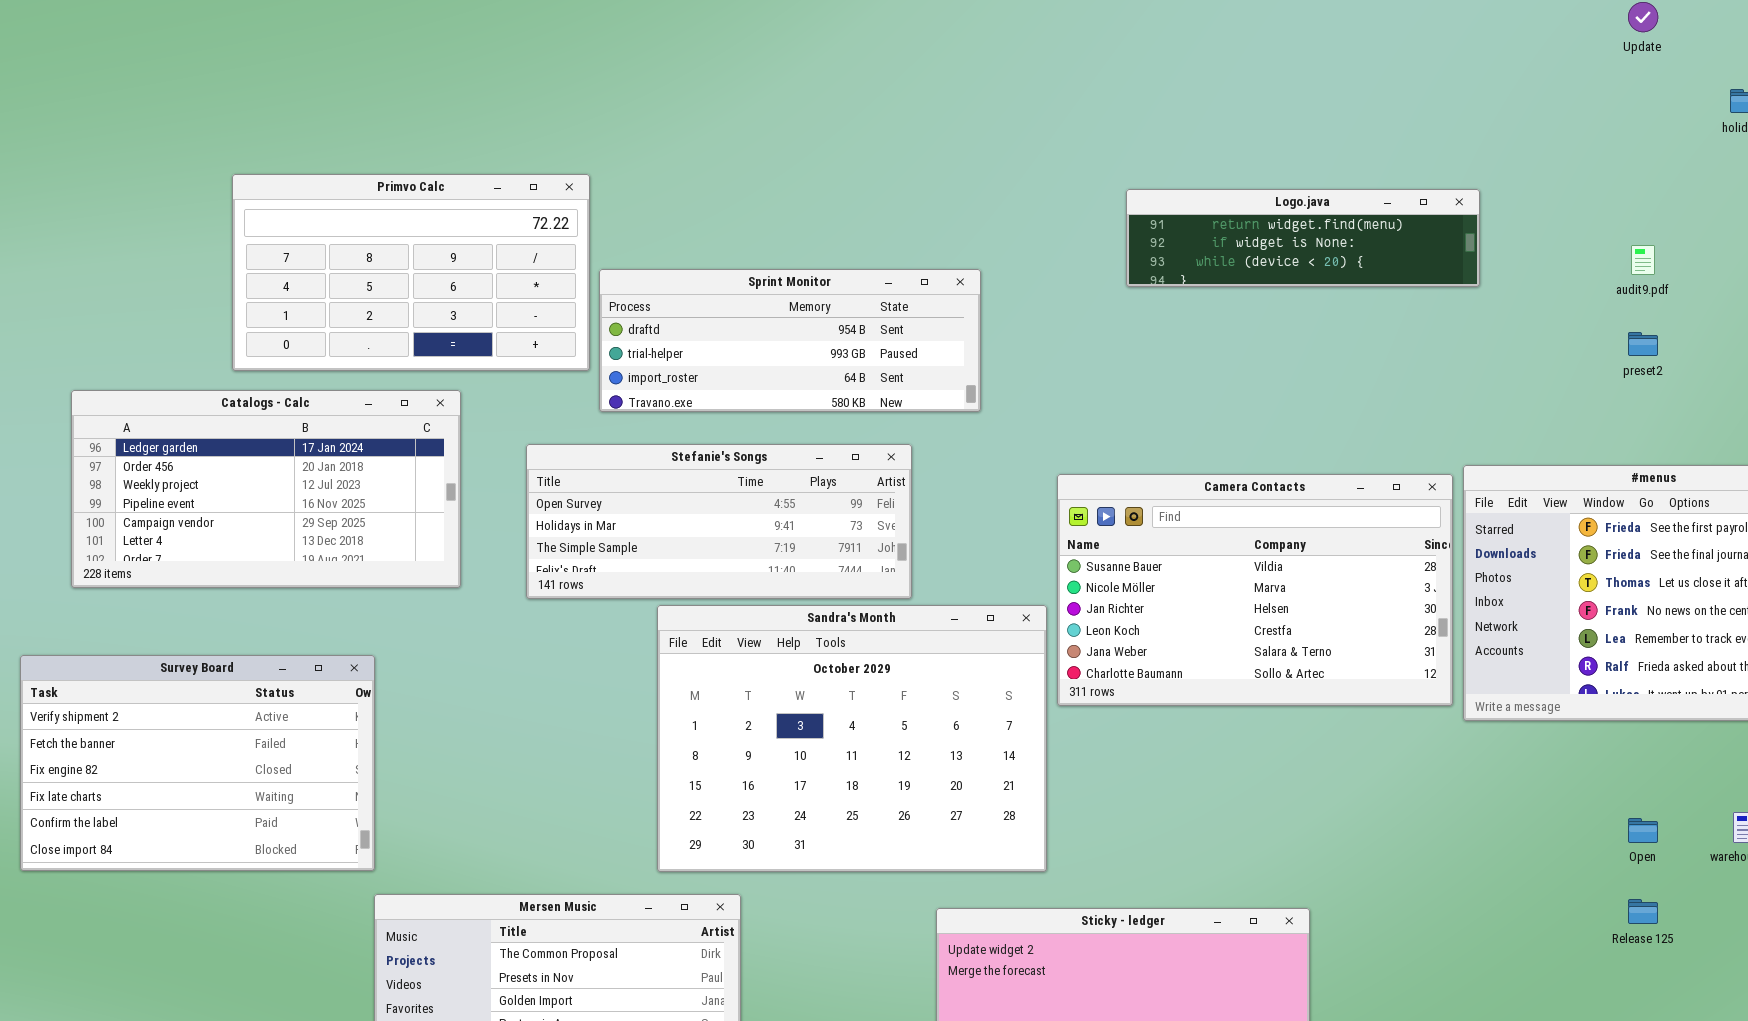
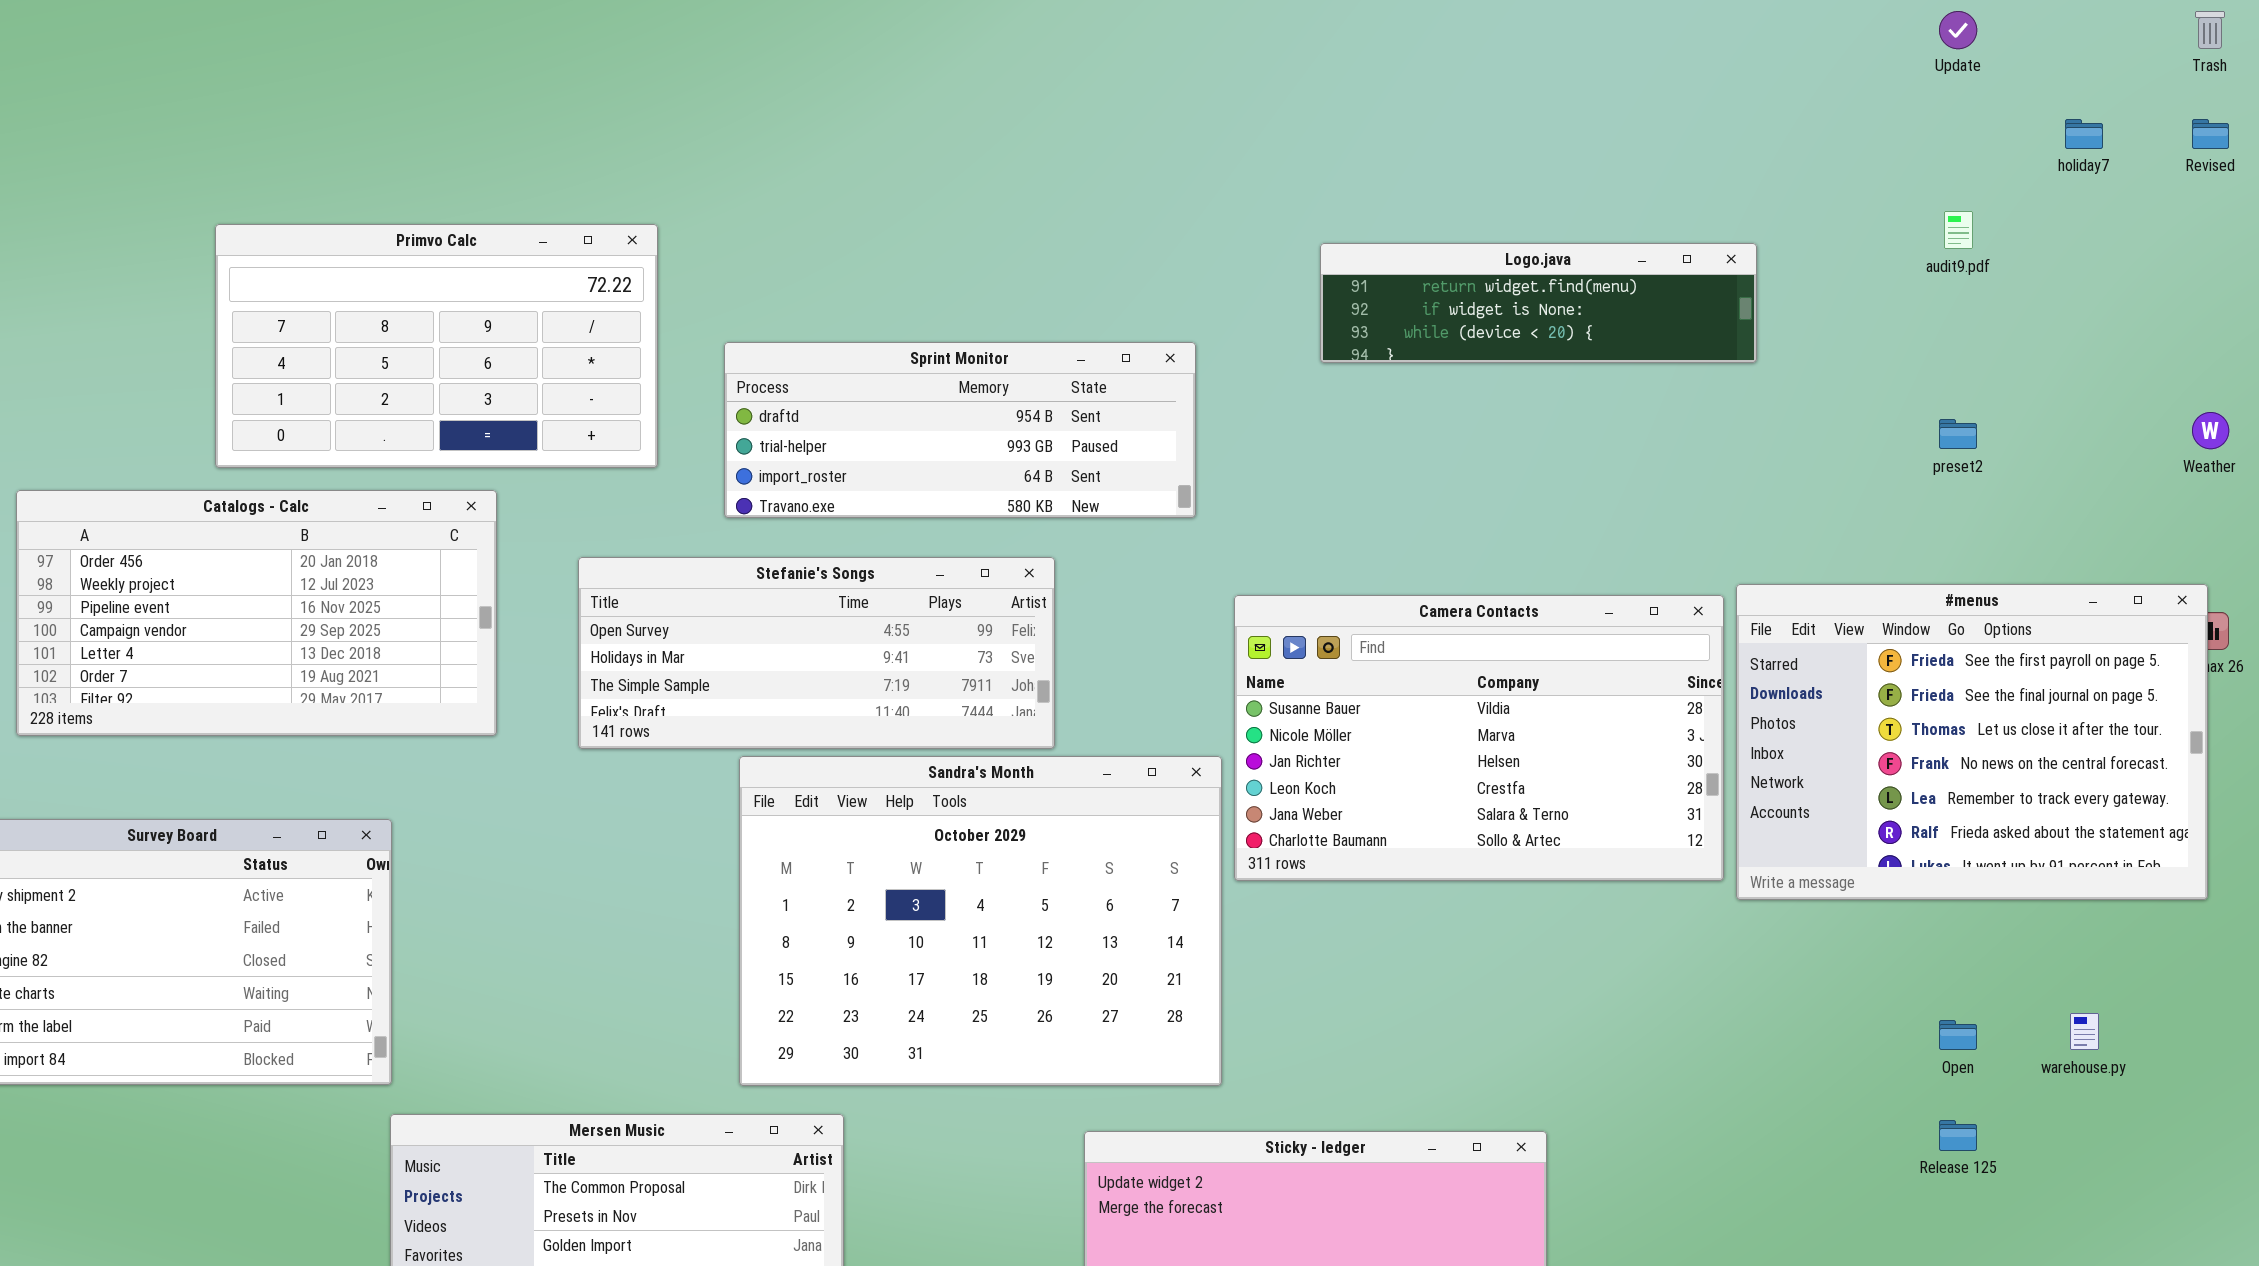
audit9.pdf: [1631,245,1655,275] -> [1944,211,1973,249], moved
Sprint Monitor: [599,269,981,412] -> [724,342,1196,518], moved
Catalogs - Calc: [71,390,461,588] -> [16,490,497,736], scrolled down 1 row

